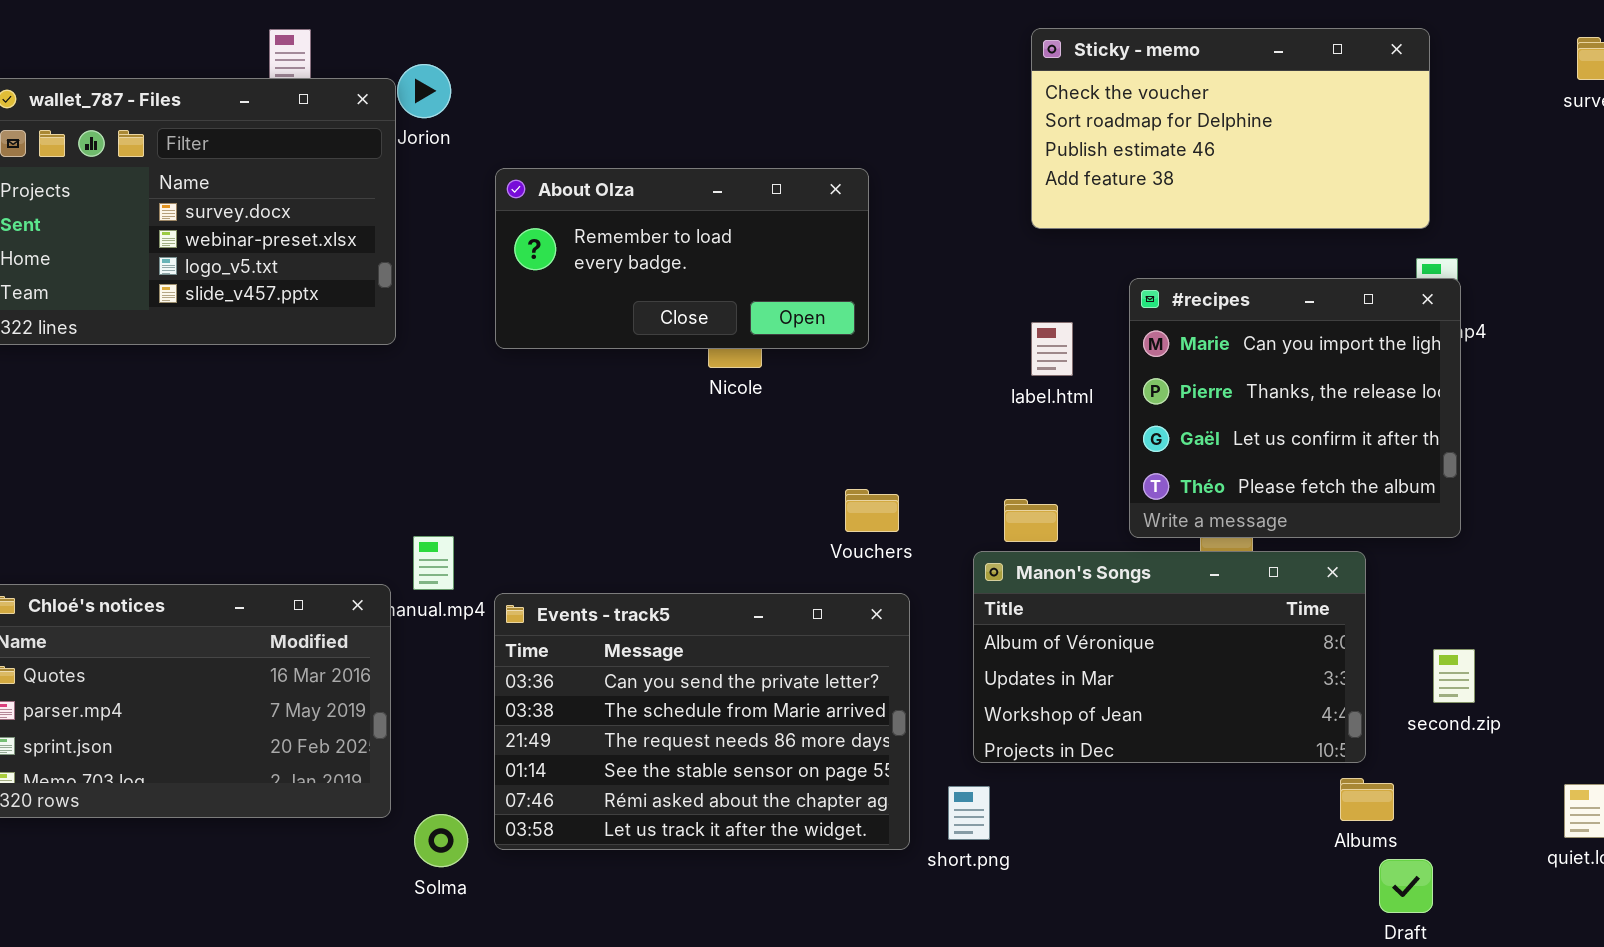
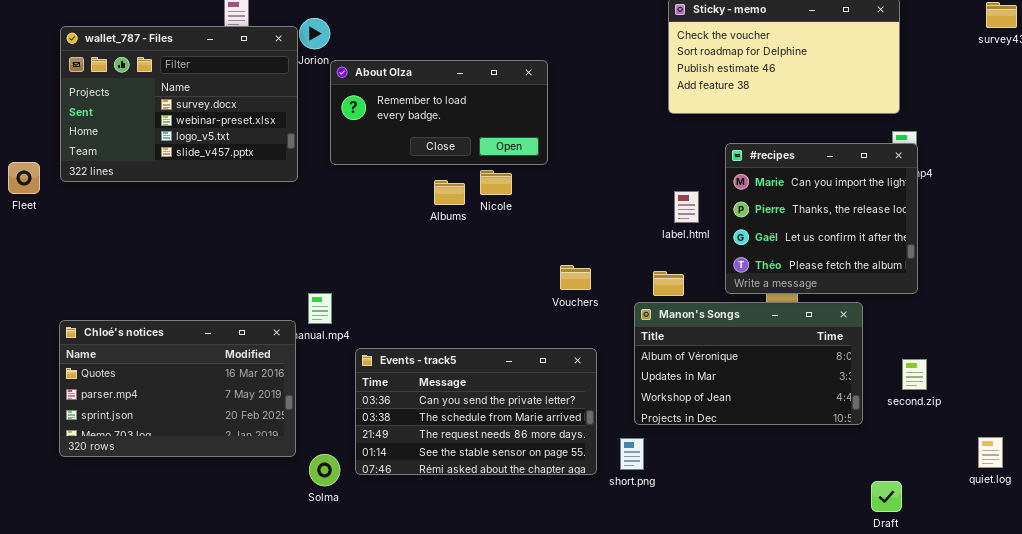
About Olza: [495,168,869,349] -> [330,60,548,165], moved
label.html: [1031,322,1073,376] -> [674,191,699,223], moved
Events - track5: [494,593,910,850] -> [355,348,597,475], resized
Albums: [1340,778,1394,821] -> [434,180,465,205], moved

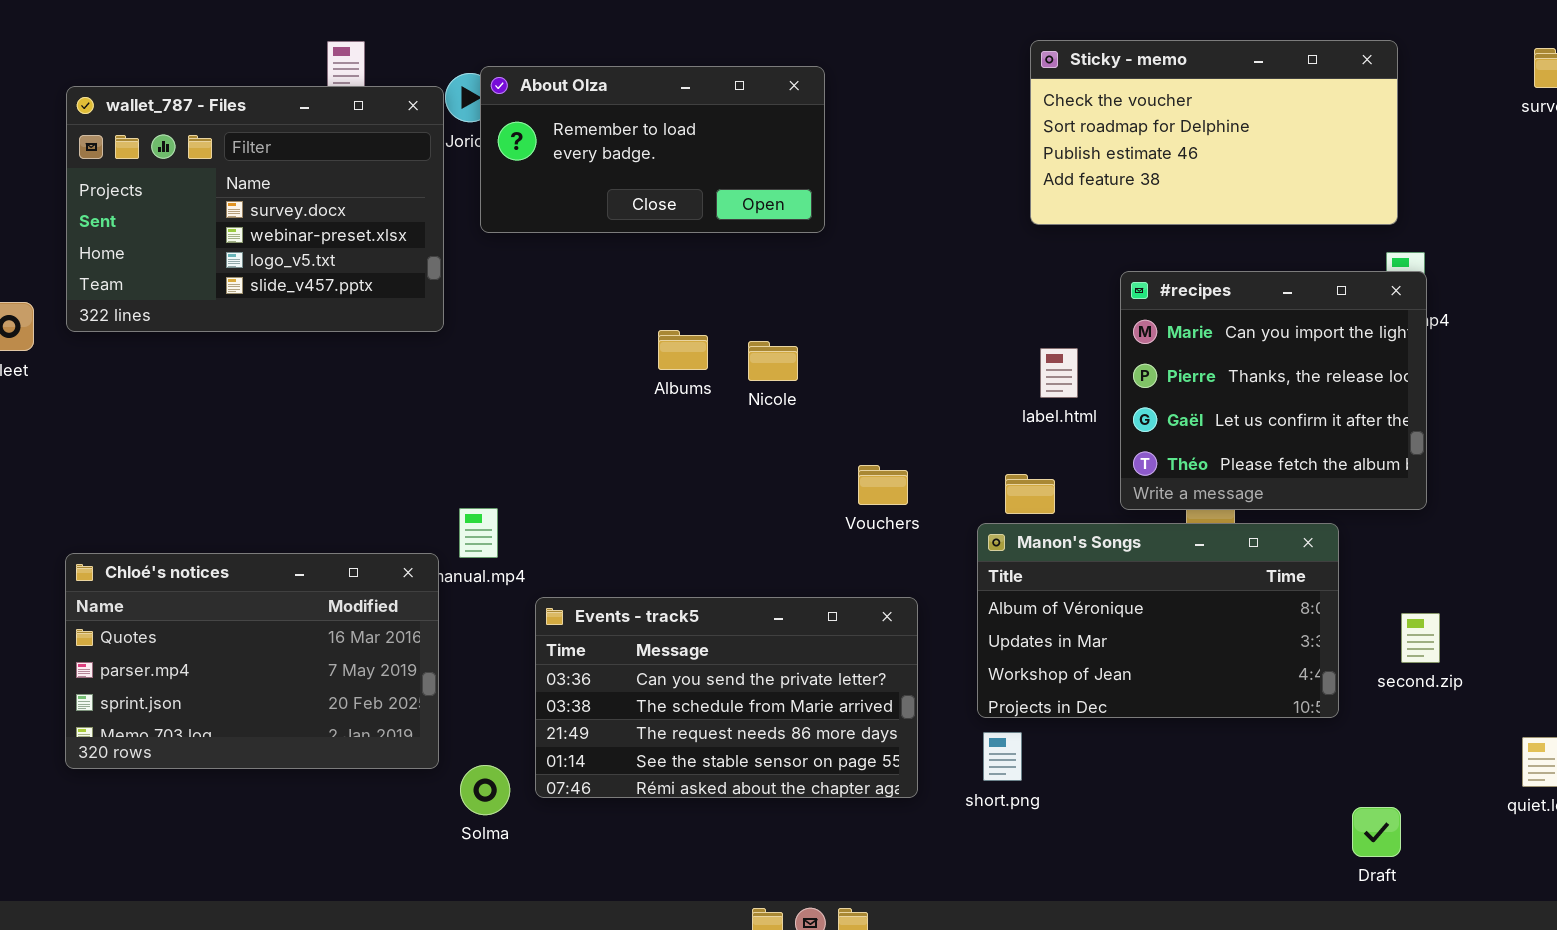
About Olza: [330,60,548,165] -> [480,66,825,233], moved
Nicole: [480,170,512,195] -> [748,341,798,381], moved
short.png: [620,438,644,470] -> [983,732,1022,781], moved

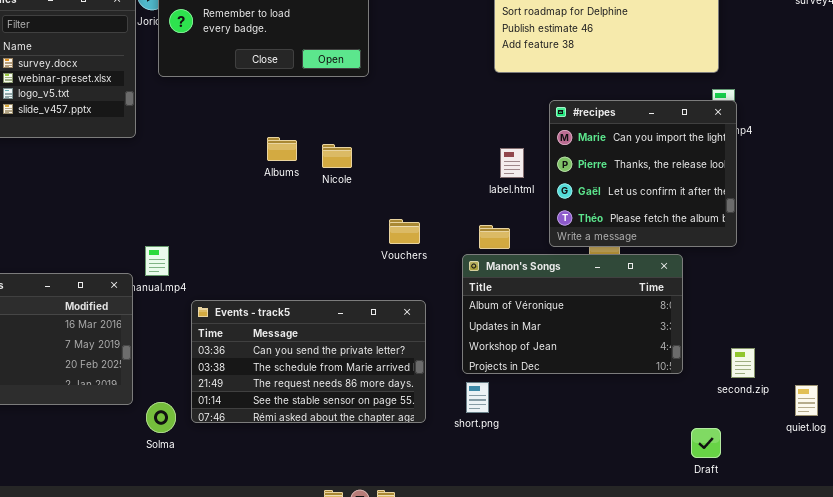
second.zip: [1401,613,1440,663] -> [731,348,755,378], moved

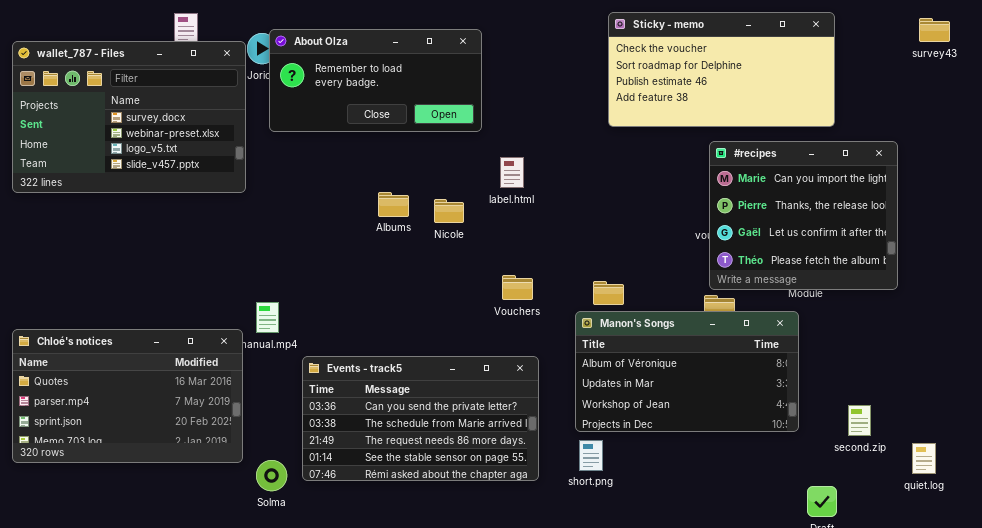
#recipes: [549,100,737,247] -> [709,141,898,290], moved
label.html: [500,148,524,178] -> [500,157,524,188], moved

